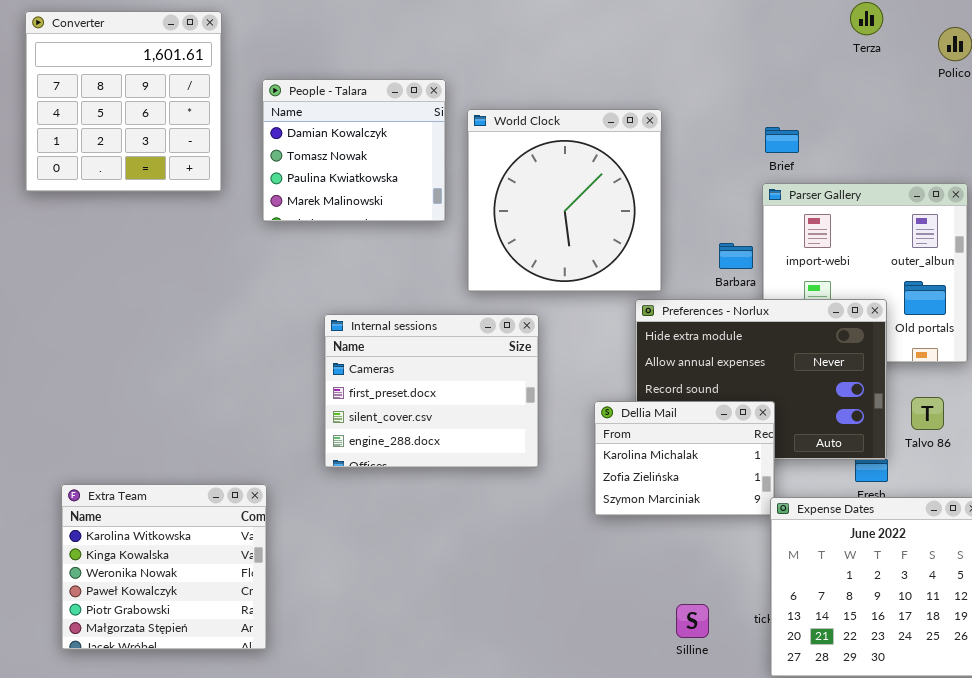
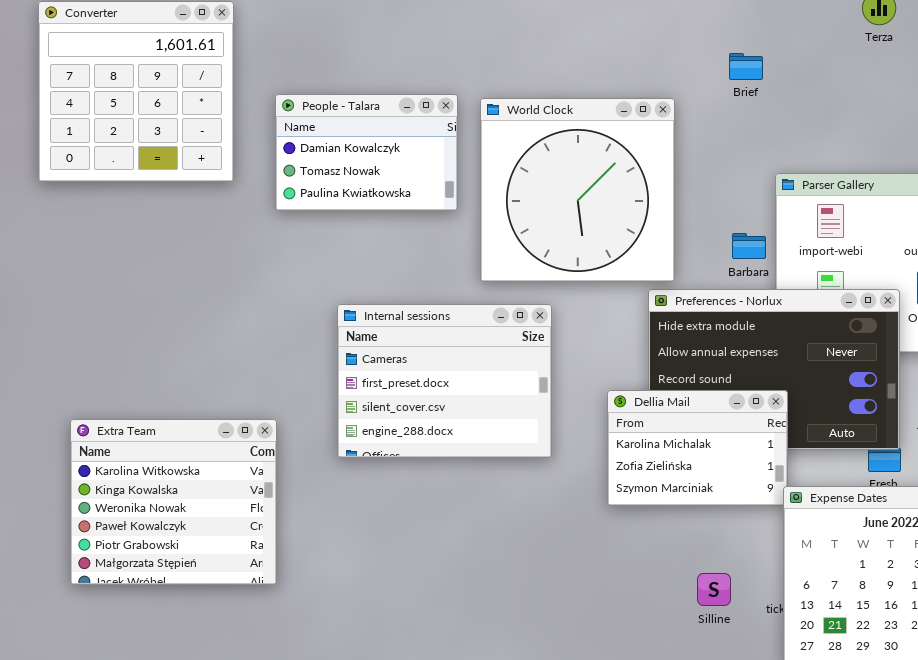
People - Talara: [262,79,446,222] -> [275,94,458,211], resized
Brief: [765,127,799,153] -> [729,53,763,80], moved
Extra Team: [61,484,267,650] -> [70,419,277,585], moved
Silline: [676,604,709,638] -> [697,573,731,606], moved

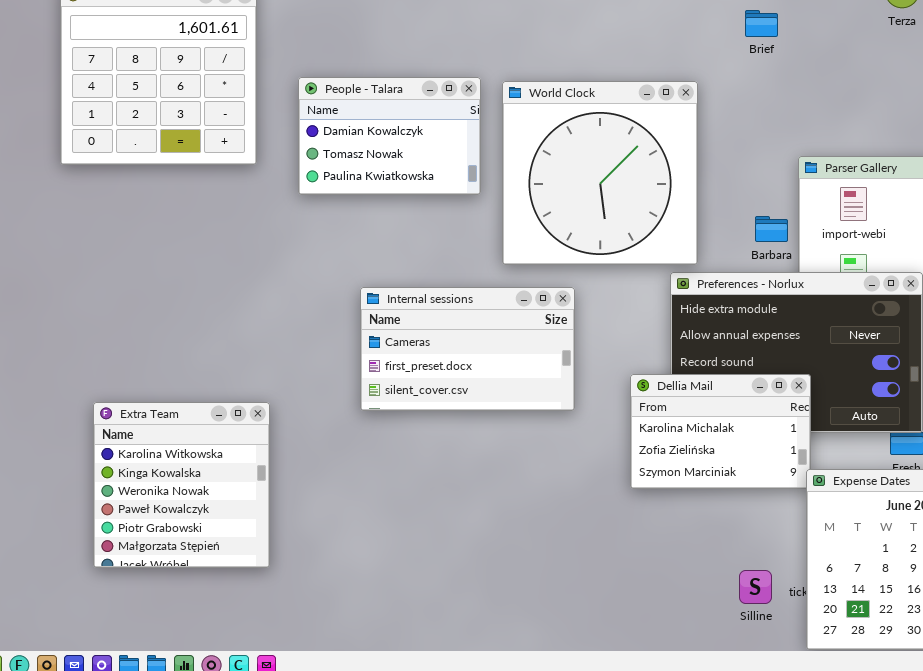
Brief: [729,53,763,80] -> [745,10,778,37], moved
Internal sessions: [337,304,552,458] -> [360,287,575,411], resized
Extra Team: [70,419,277,585] -> [93,402,270,568], resized
Silline: [697,573,731,606] -> [739,570,772,604], moved

